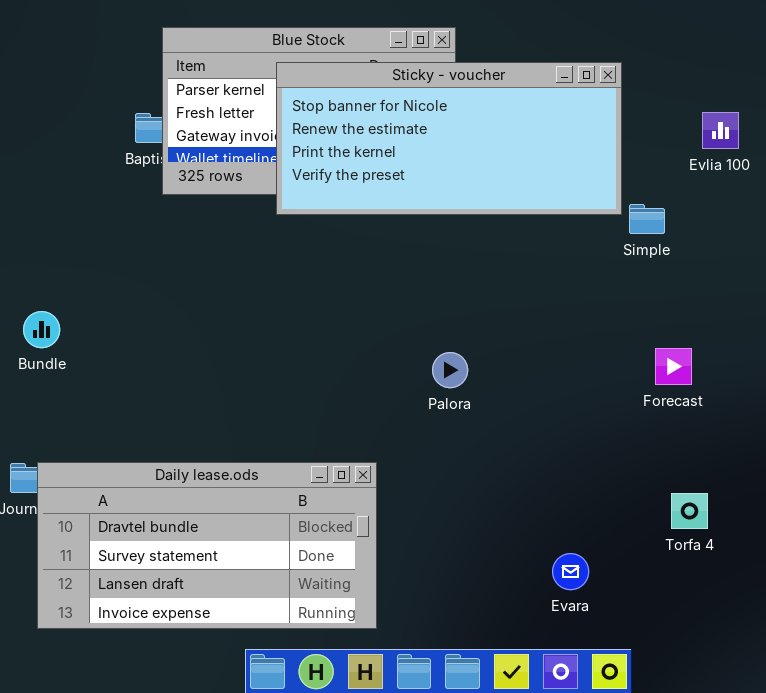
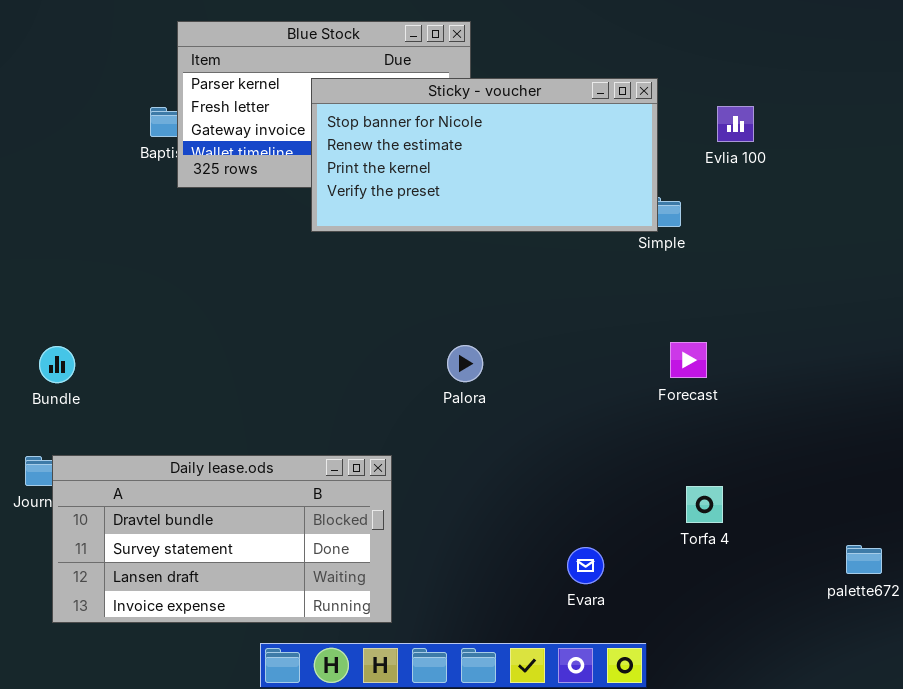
Sticky - voucher: [276,62,622,215] -> [311,78,658,232], moved
Bundle: [23,311,60,348] -> [39,346,75,383], moved

